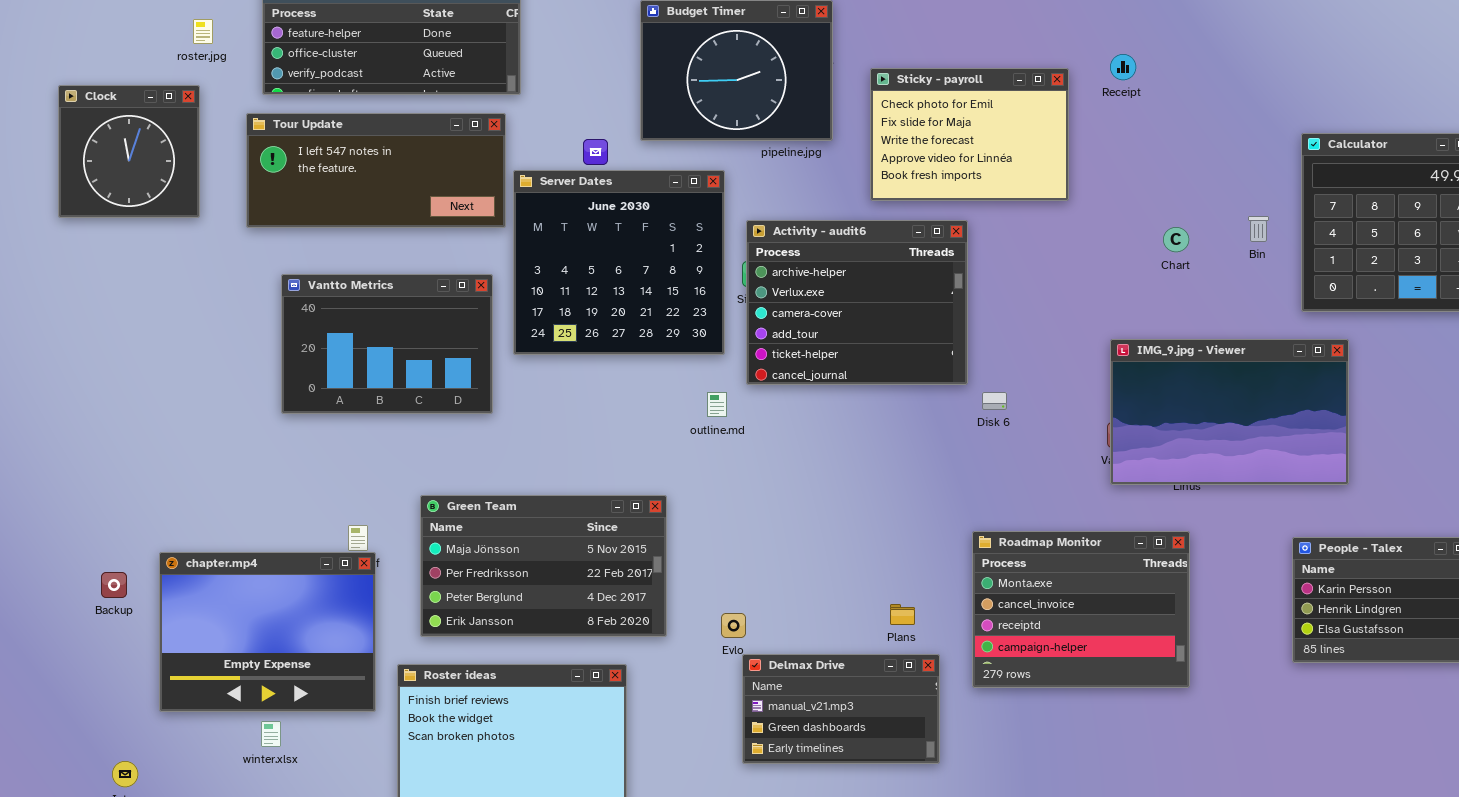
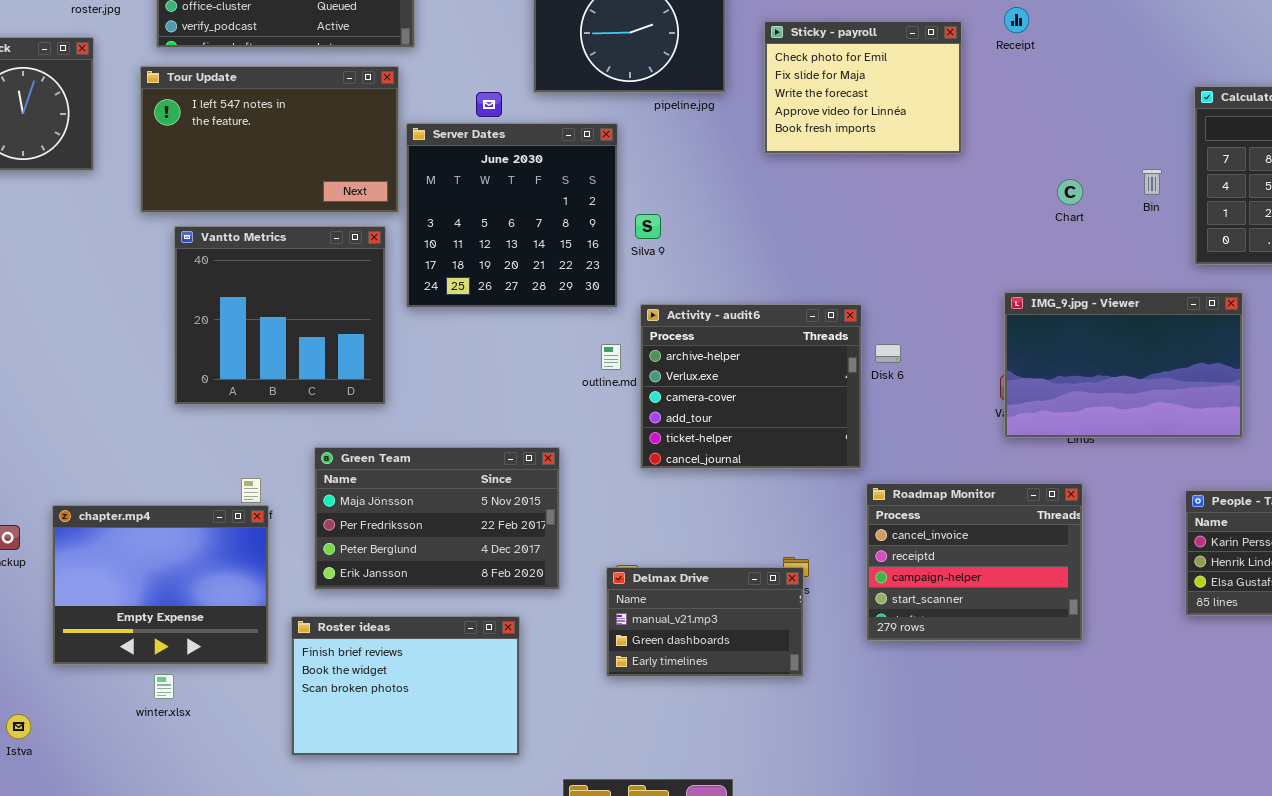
Tour Update: [246,113,506,228] -> [140,66,399,213], resized
Activity - audit6: [746,220,968,385] -> [640,304,862,469], moved
Vantto Metrics: [281,274,493,414] -> [174,226,386,405], resized
Roadmap Monitor: [972,531,1190,688] -> [866,483,1083,641], scrolled down 1 row
Delmax Drive: [742,654,940,764] -> [606,567,804,677], moved

